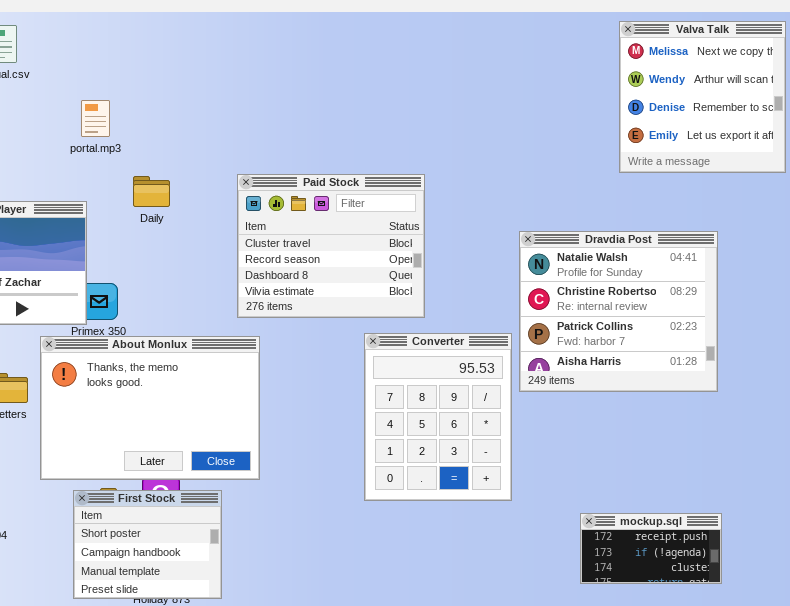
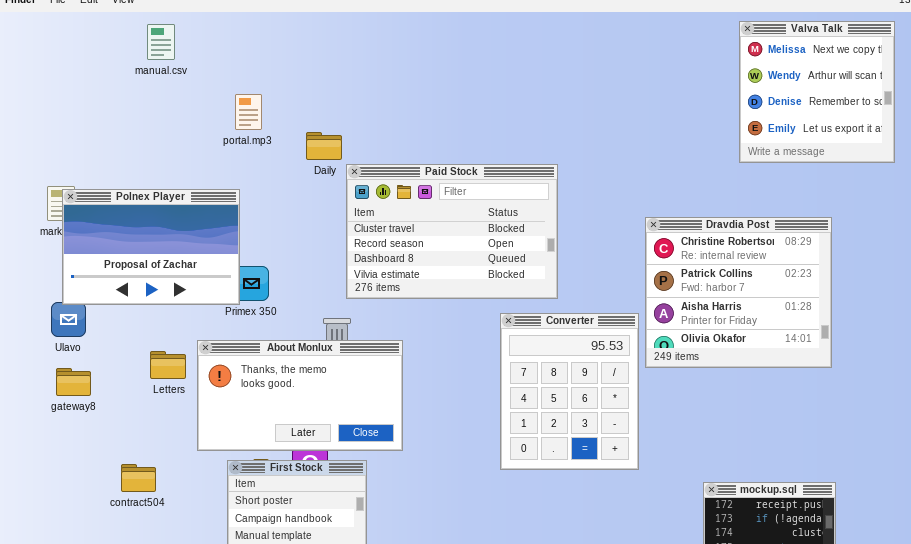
Paid Stock: [237,174,425,318] -> [346,164,558,299], resized
Daily: [133,176,170,207] -> [306,132,342,160], moved
Dravdia Post: [519,231,718,392] -> [645,217,832,368], scrolled down 1 row
About Monlux: [40,336,260,480] -> [197,340,403,451], resized

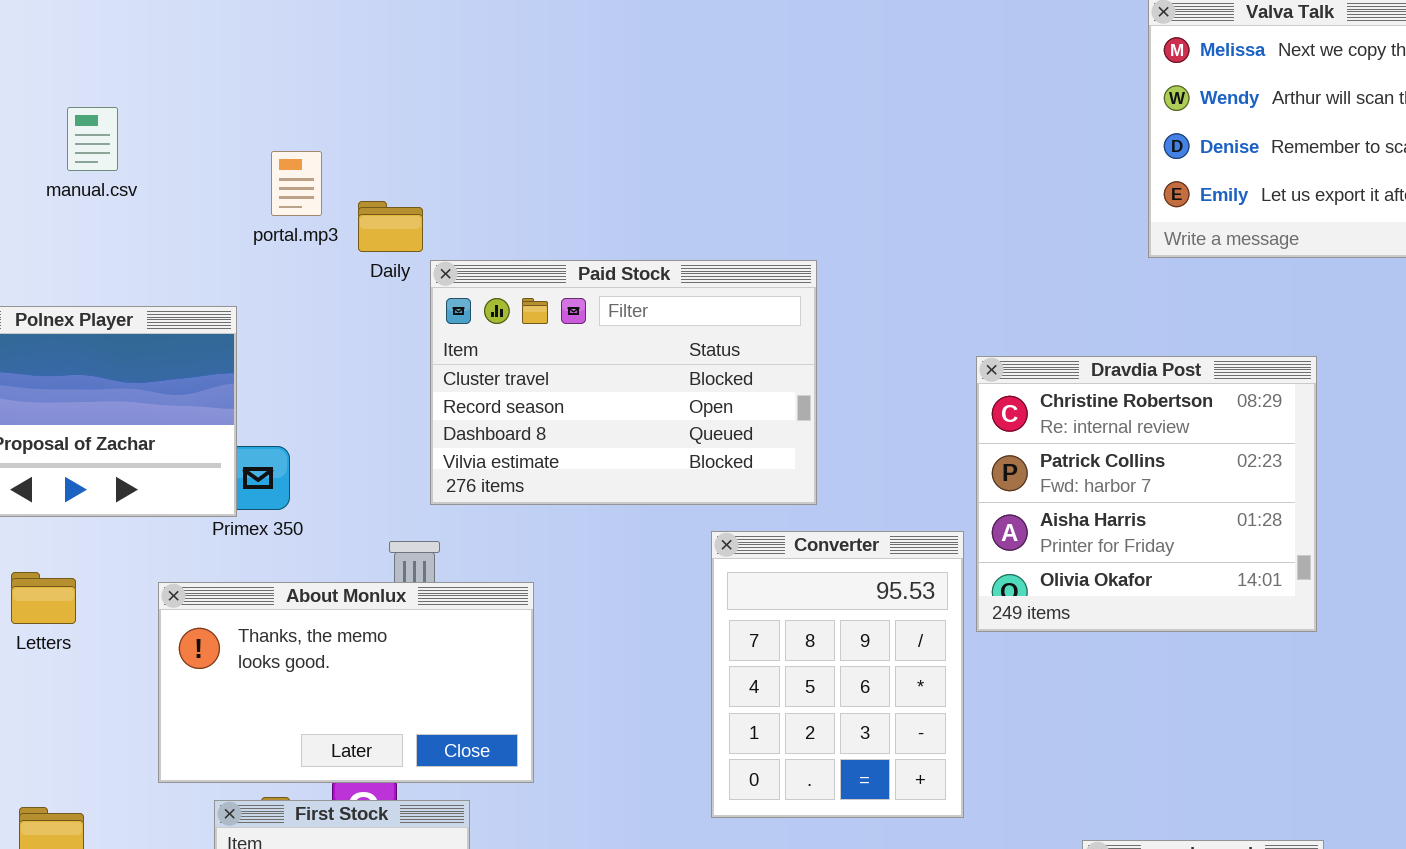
manual.csv: [147,24,175,60] -> [67,107,118,171], moved
portal.mp3: [235,94,262,130] -> [271,151,322,216], moved
Letters: [150,351,186,379] -> [11,572,76,624], moved

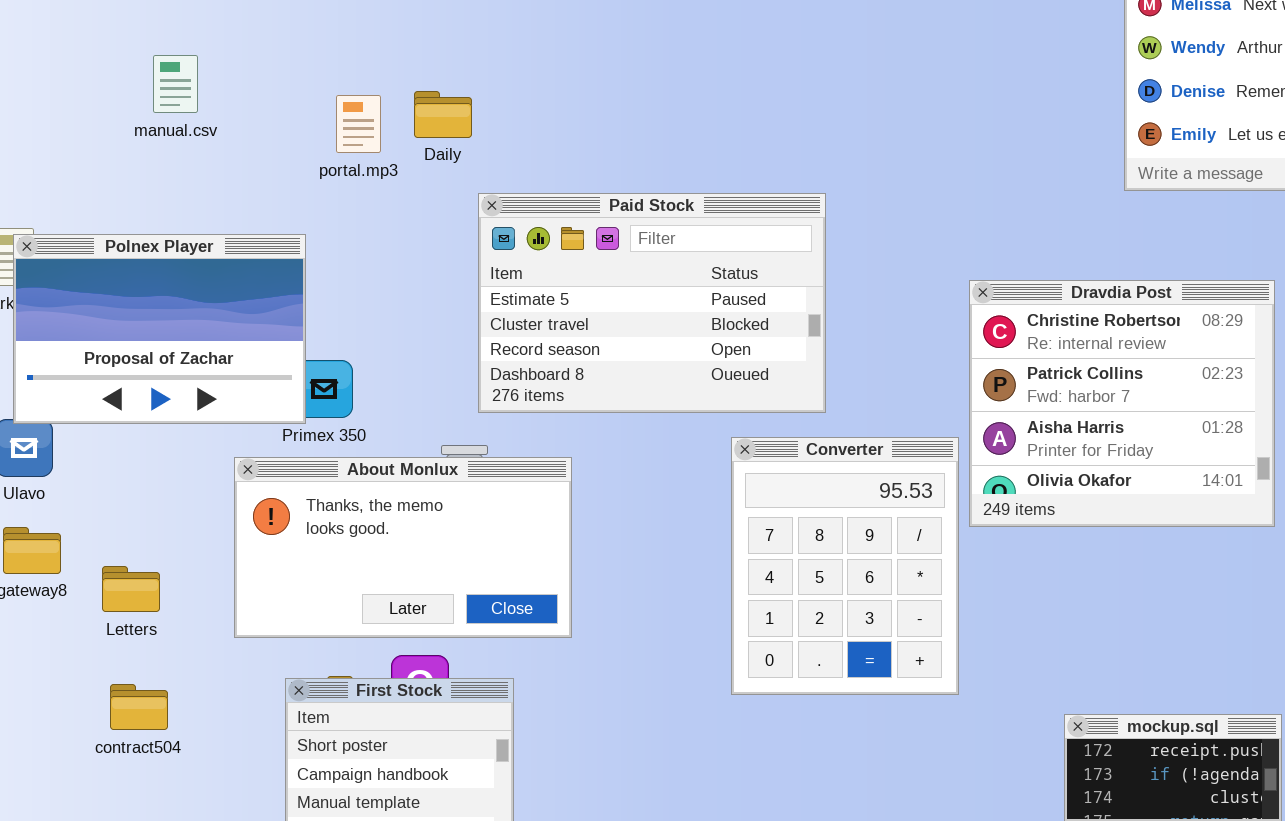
Daily: [358,201,423,252] -> [414,91,472,138], moved
Paid Stock: [430,260,817,505] -> [478,193,826,413], scrolled up 1 row
Letters: [11,572,76,624] -> [102,566,160,612], moved
About Monlux: [158,582,534,783] -> [234,457,572,638], moved

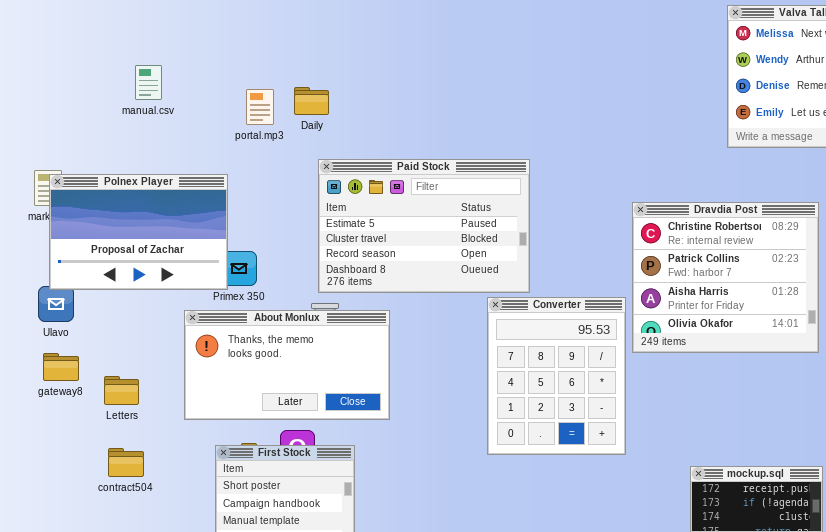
Paid Stock: [478,193,826,413] -> [318,159,530,293], moved

